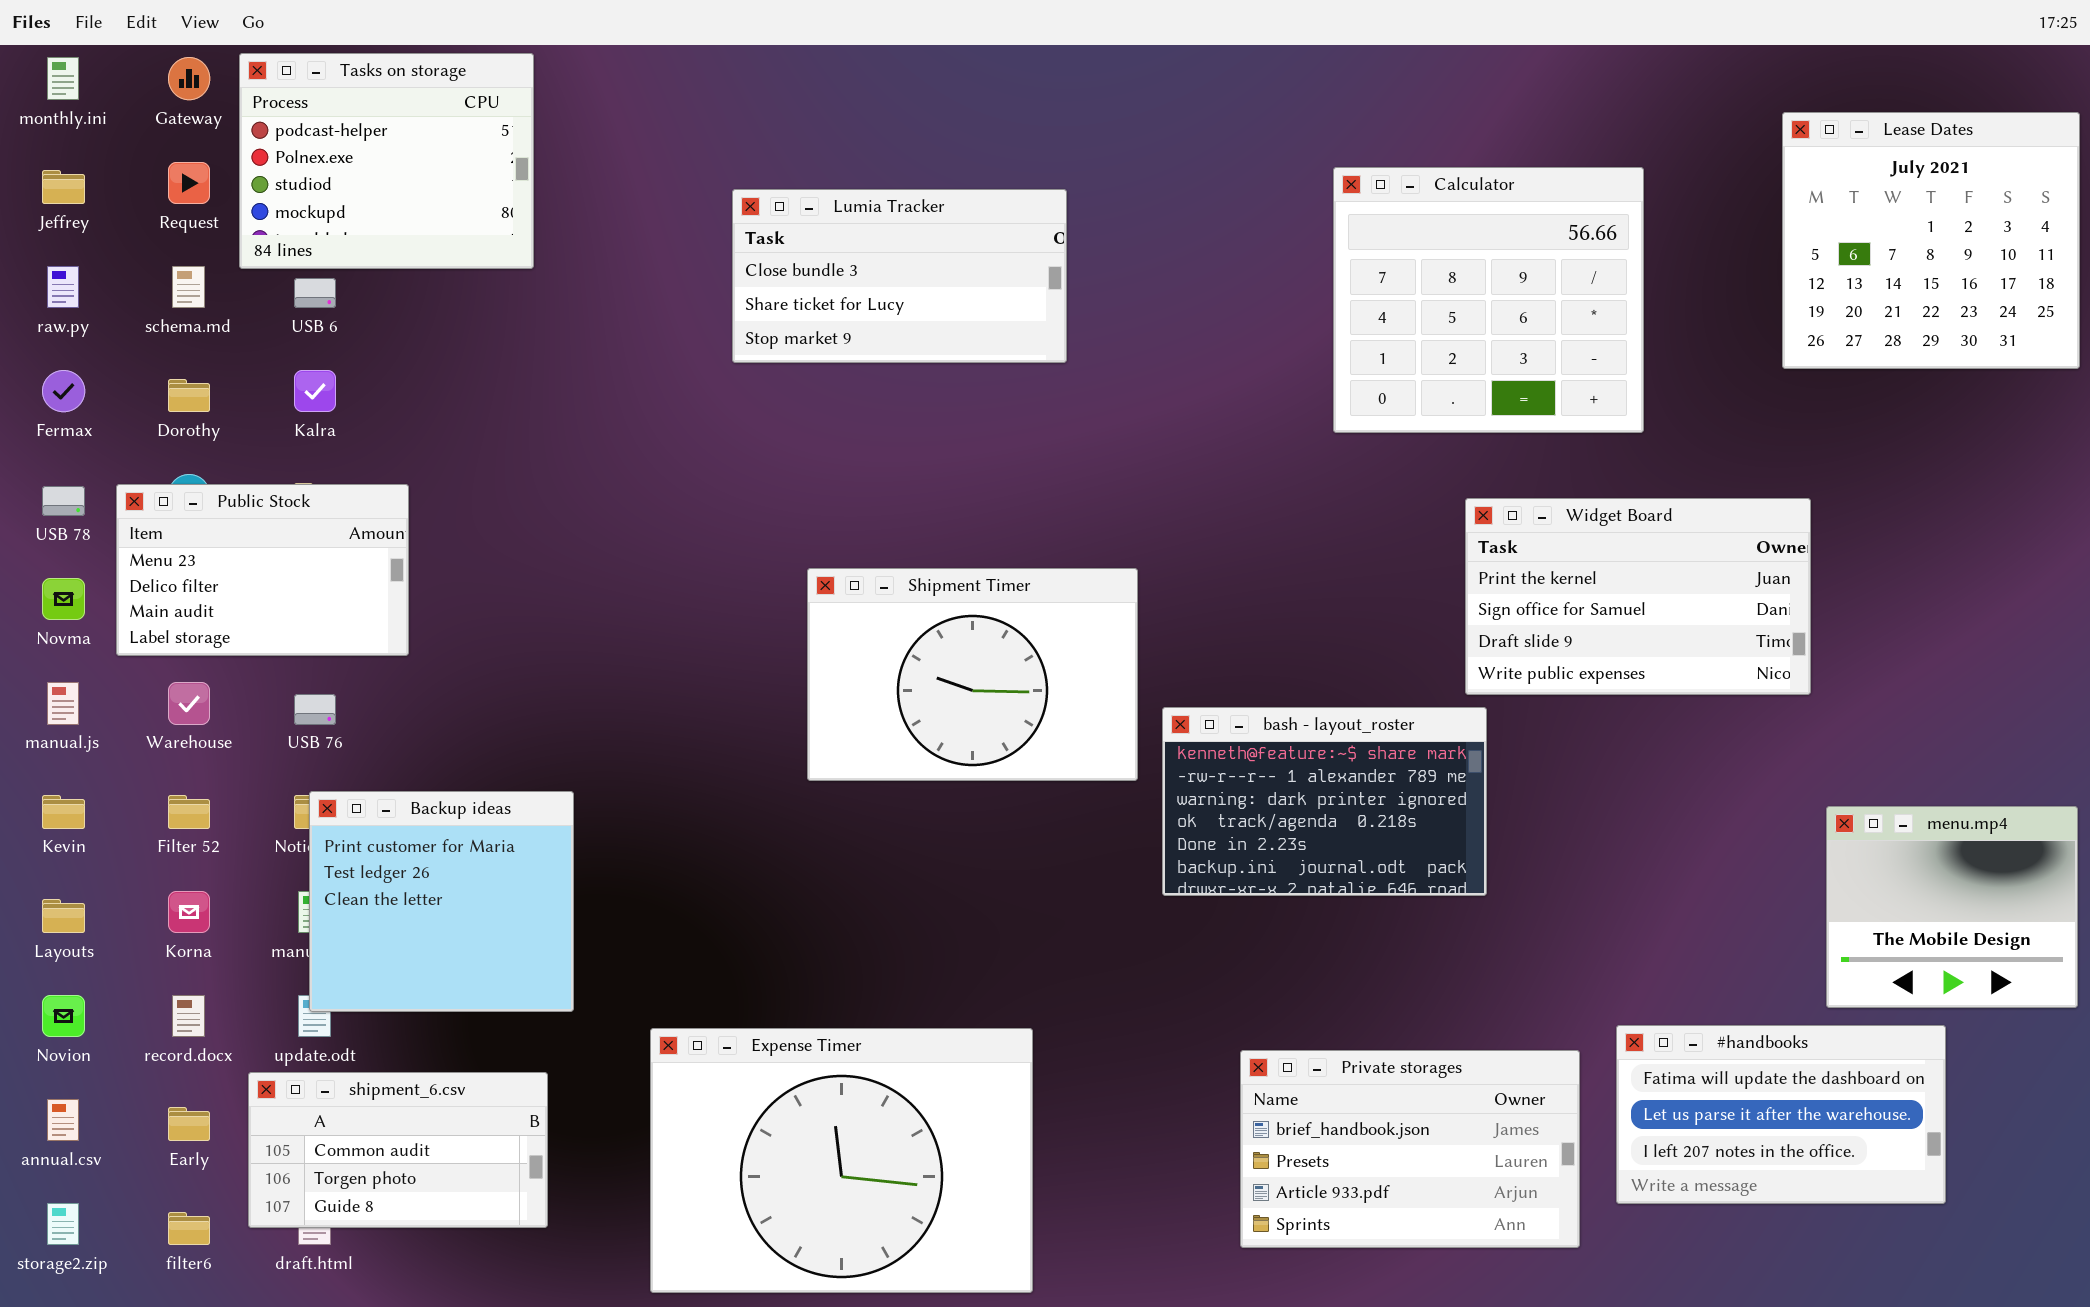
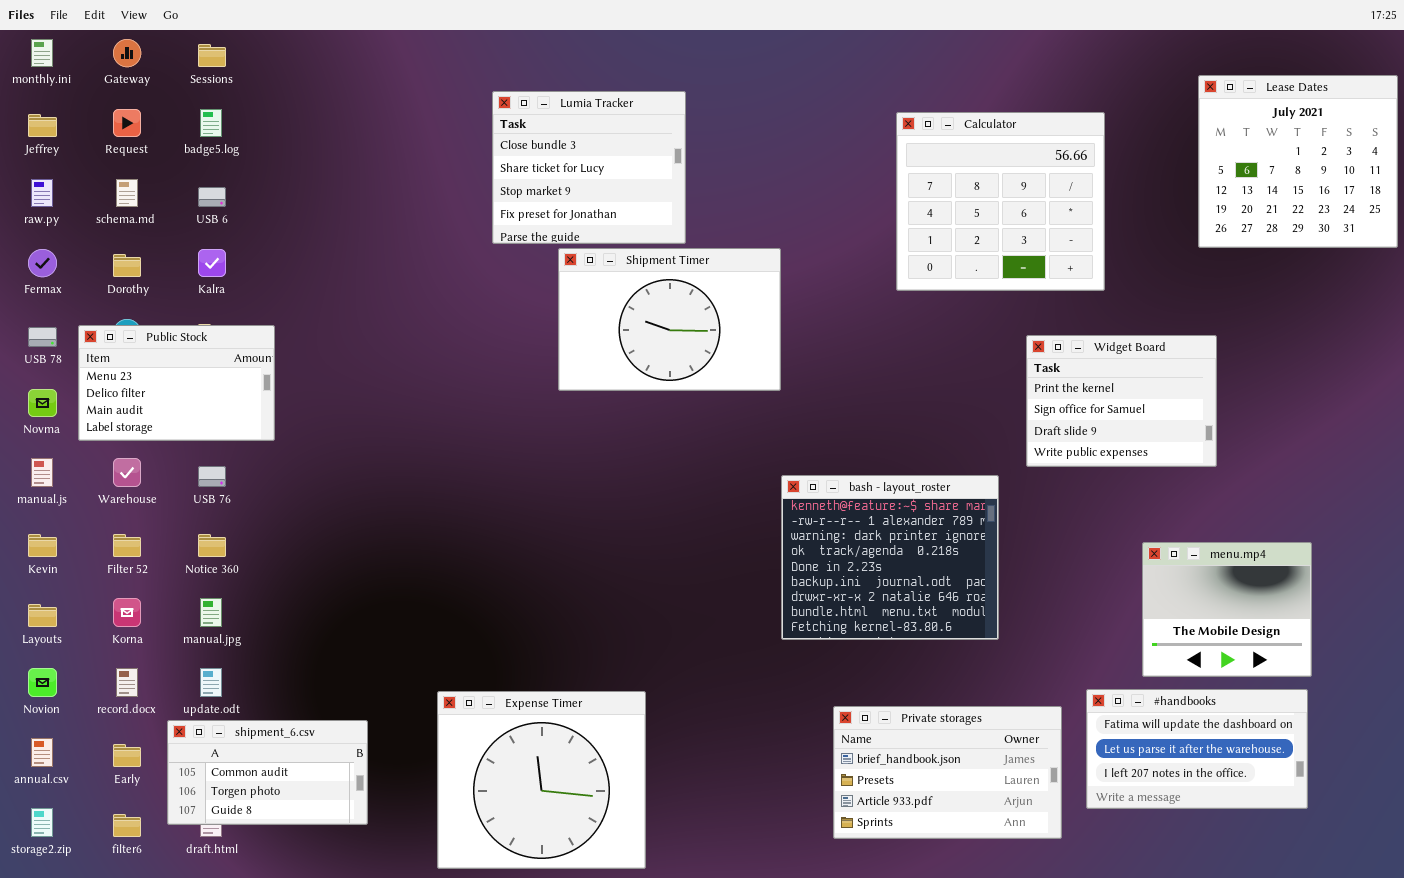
Tasks on storage: [239,53,534,269] -> none, closed
Lumia Tracker: [732,189,1067,363] -> [492,91,686,244], resized
Widget Board: [1465,498,1811,695] -> [1026,335,1217,467], resized
Shipment Timer: [807,568,1138,781] -> [558,248,781,391], moved
bash - layout_roster: [1162,707,1487,896] -> [781,475,999,640], resized
Backup ideas: [309,791,574,1012] -> none, closed
menu.mp4: [1826,806,2078,1008] -> [1142,542,1312,677], moved
Expense Timer: [650,1028,1033,1293] -> [437,691,646,869], resized

